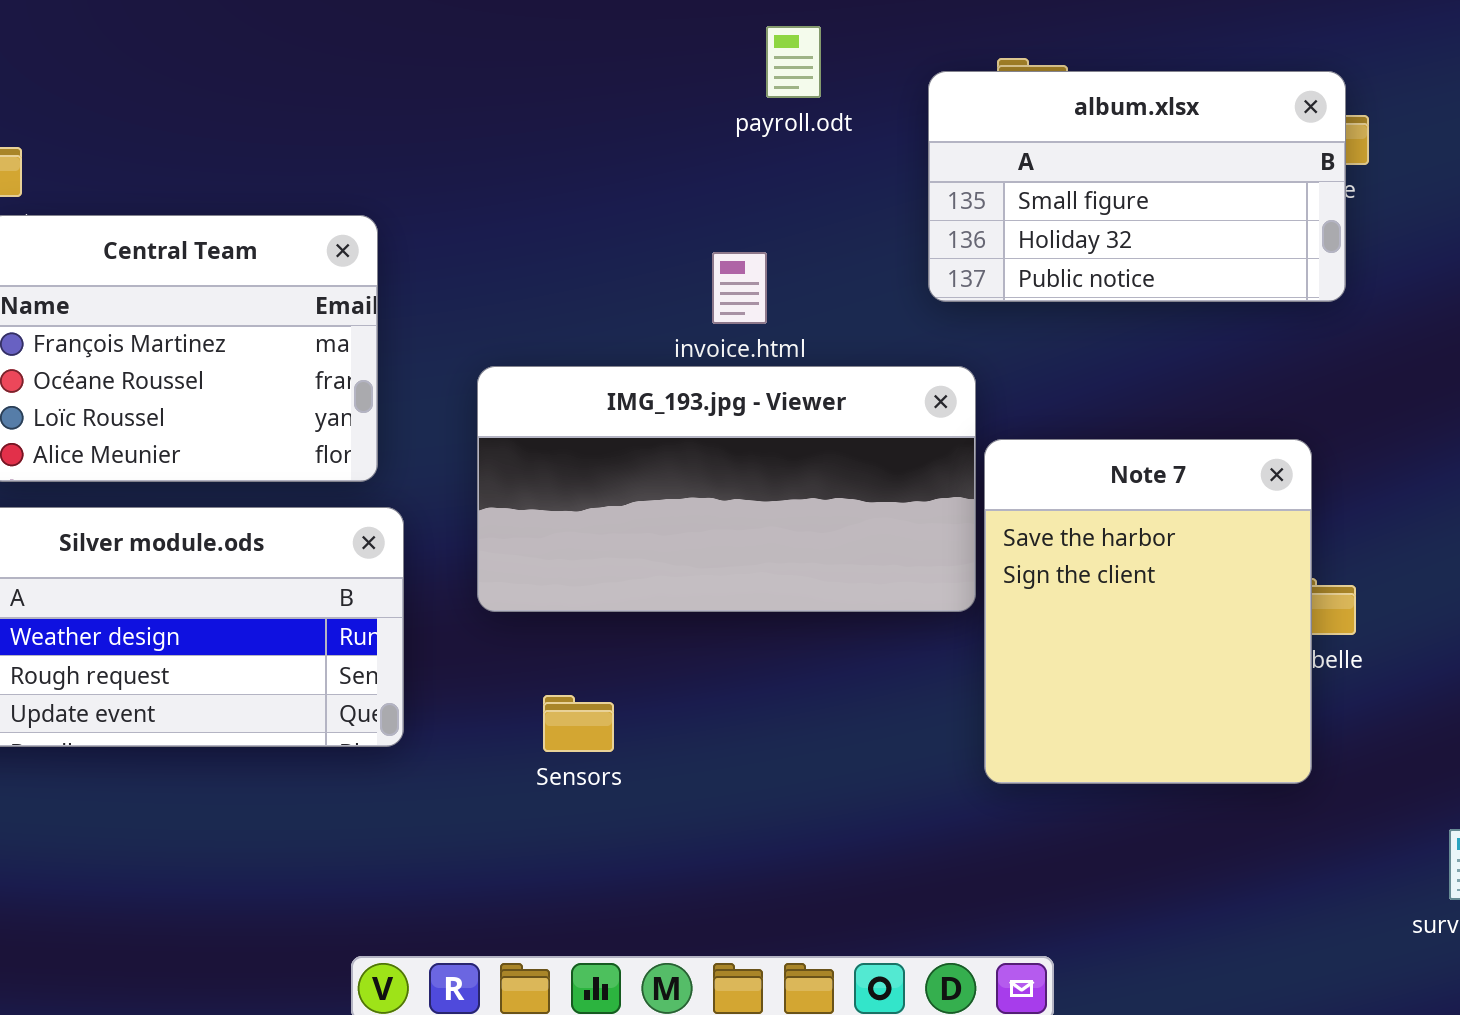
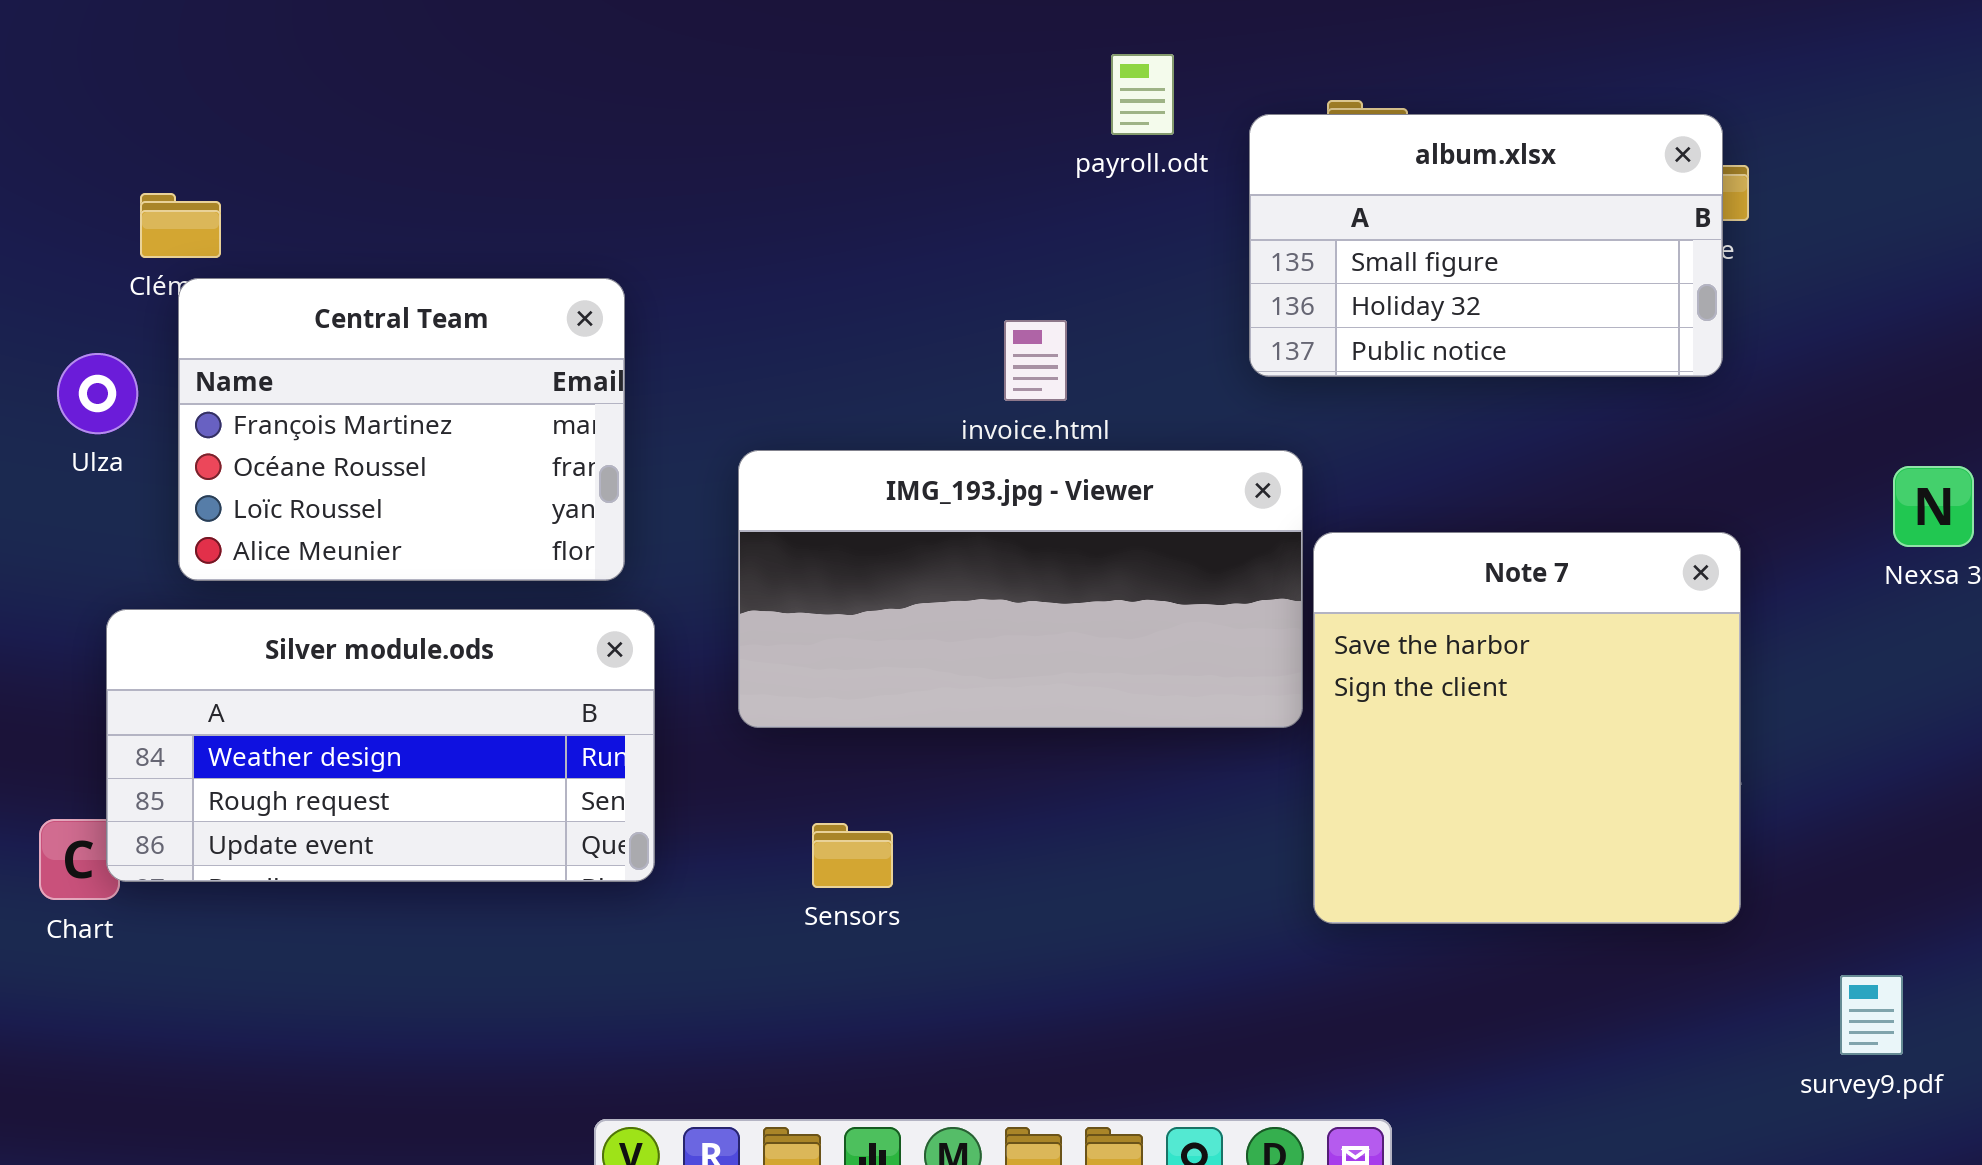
payroll.odt: [766,26,821,98] -> [1111,54,1174,135], moved
Note 7: [984,439,1312,784] -> [1313,532,1741,924], resized

